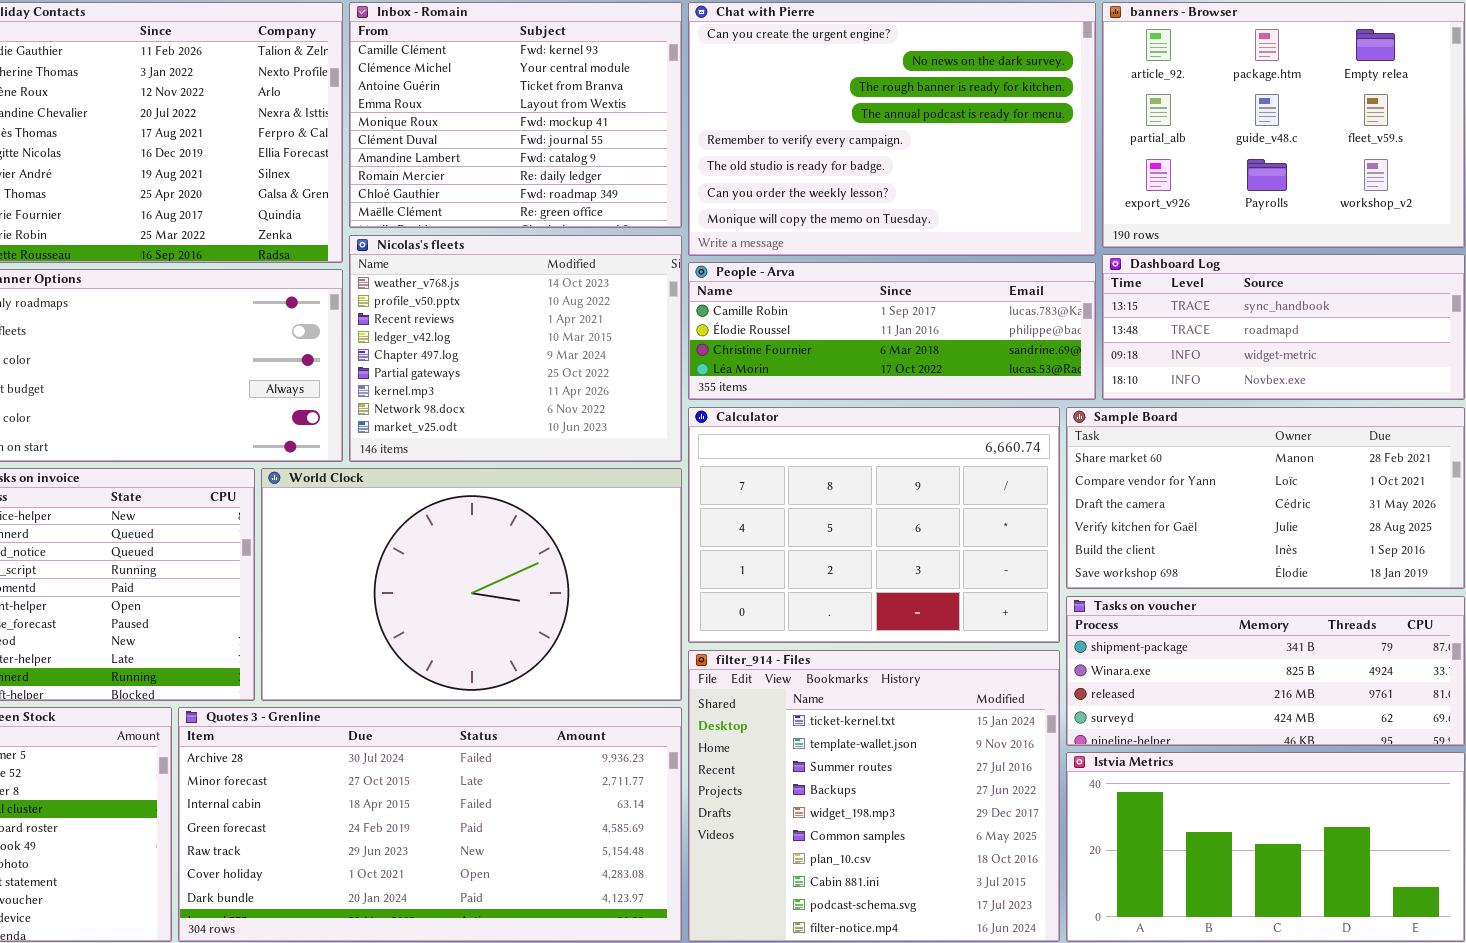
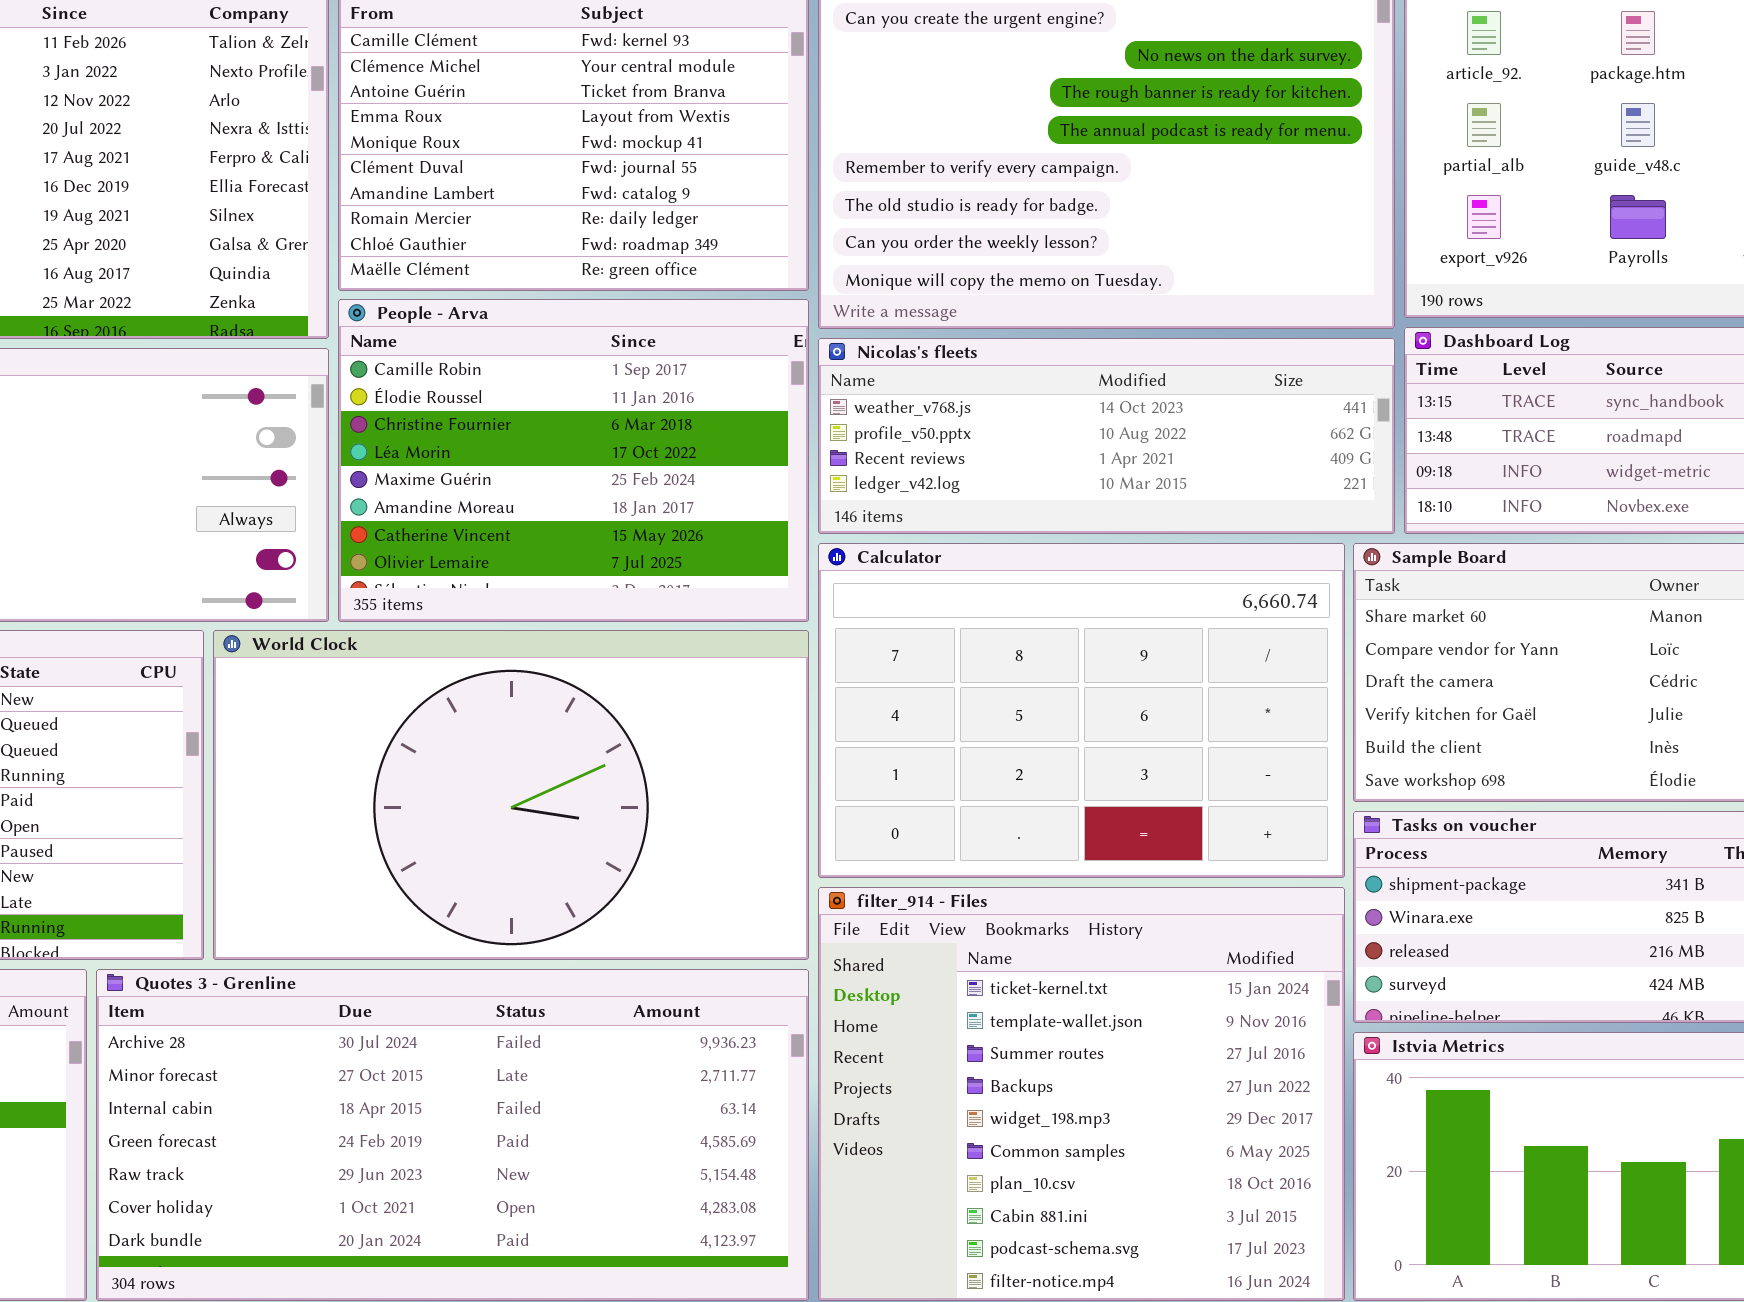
Nicolas's fleets: [349,235,682,462] -> [818,338,1395,534], moved, resized
People - Arva: [688,262,1096,400] -> [338,299,809,622], moved, resized

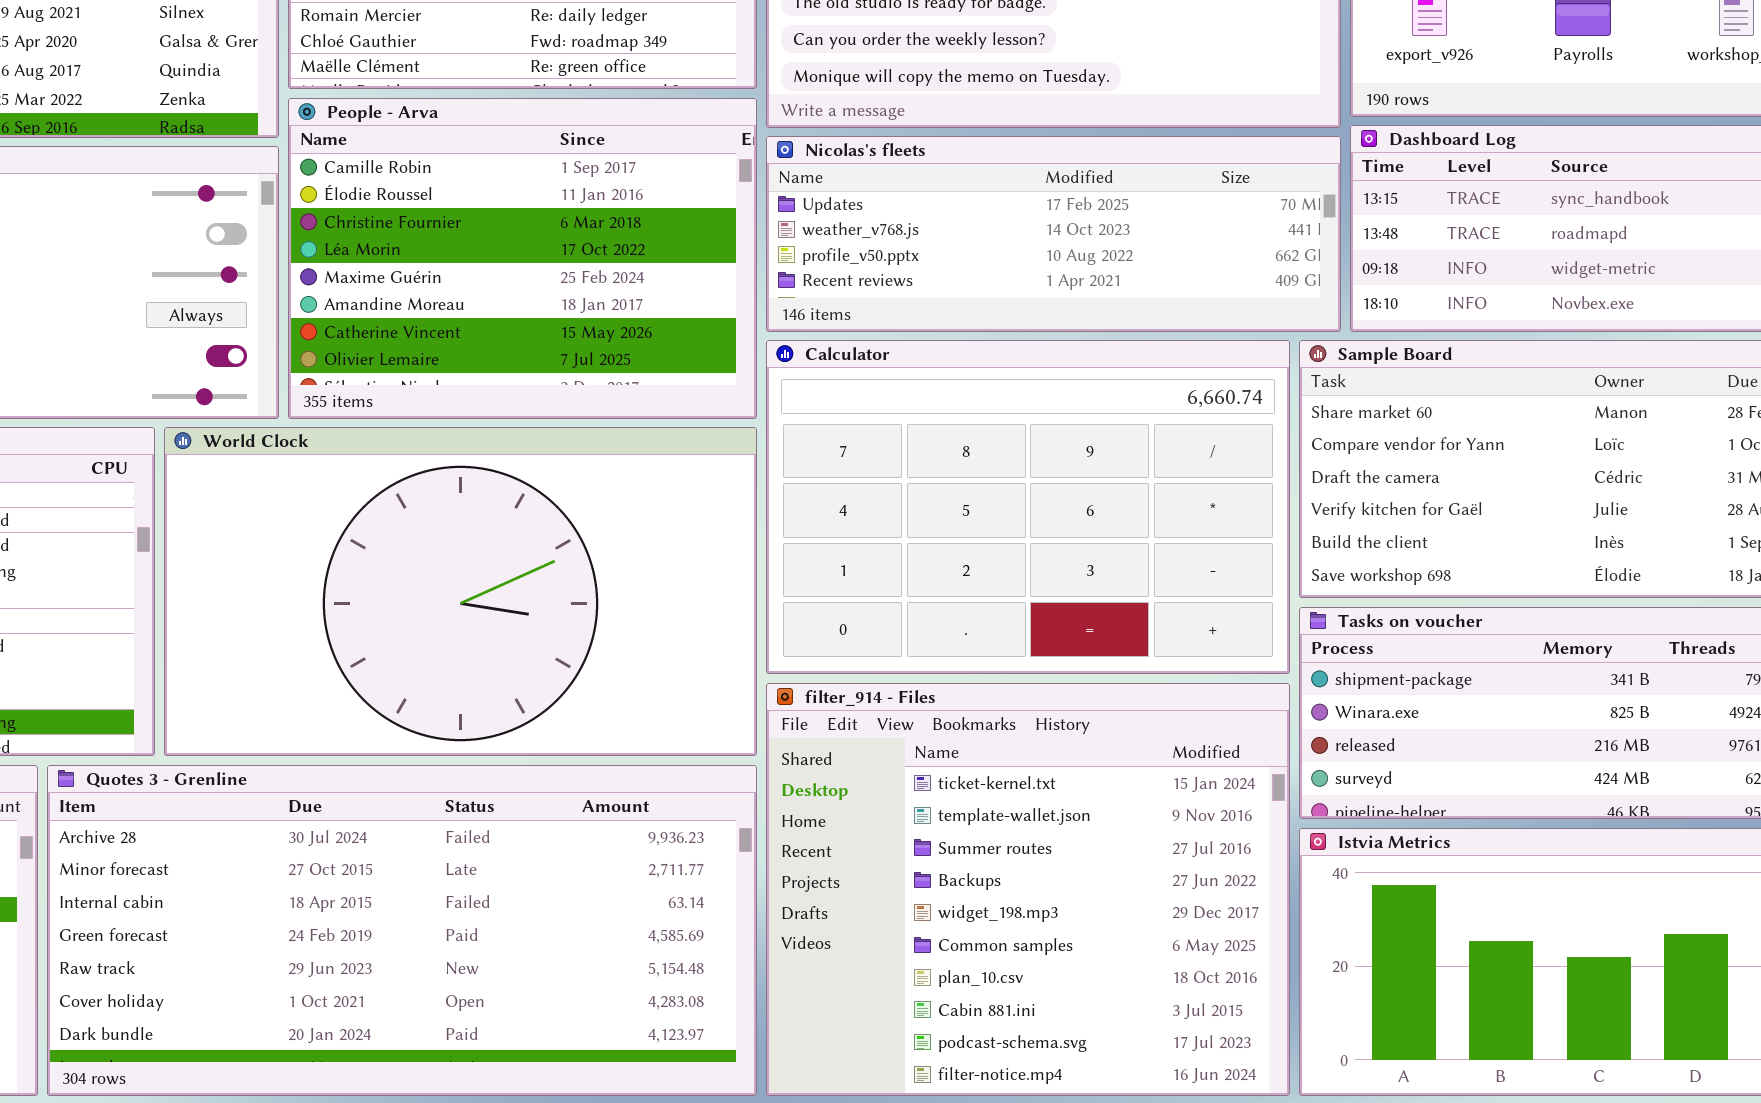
Nicolas's fleets: [818,338,1395,534] -> [766,136,1341,332], scrolled up 1 row

